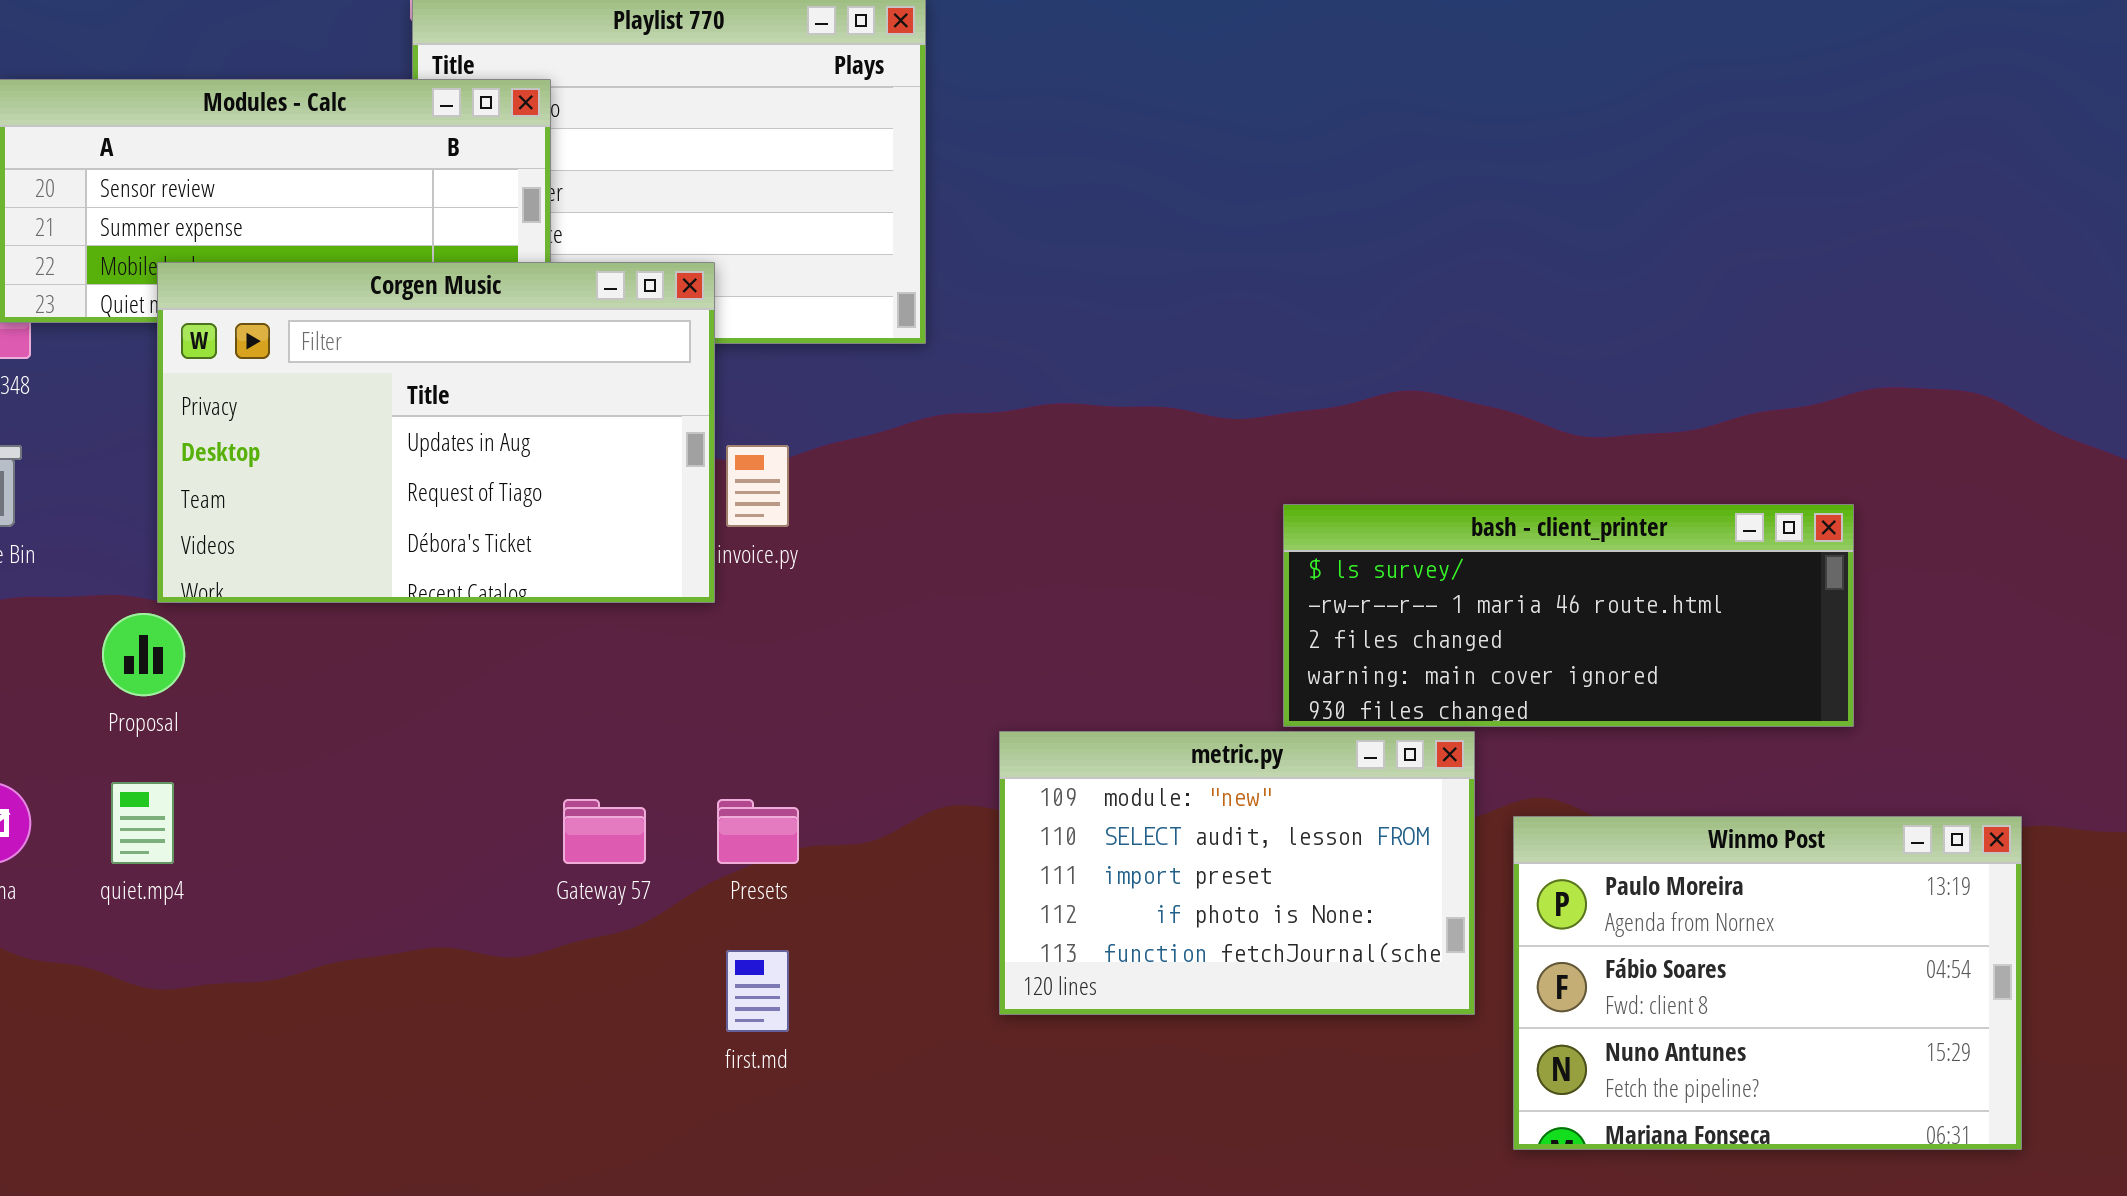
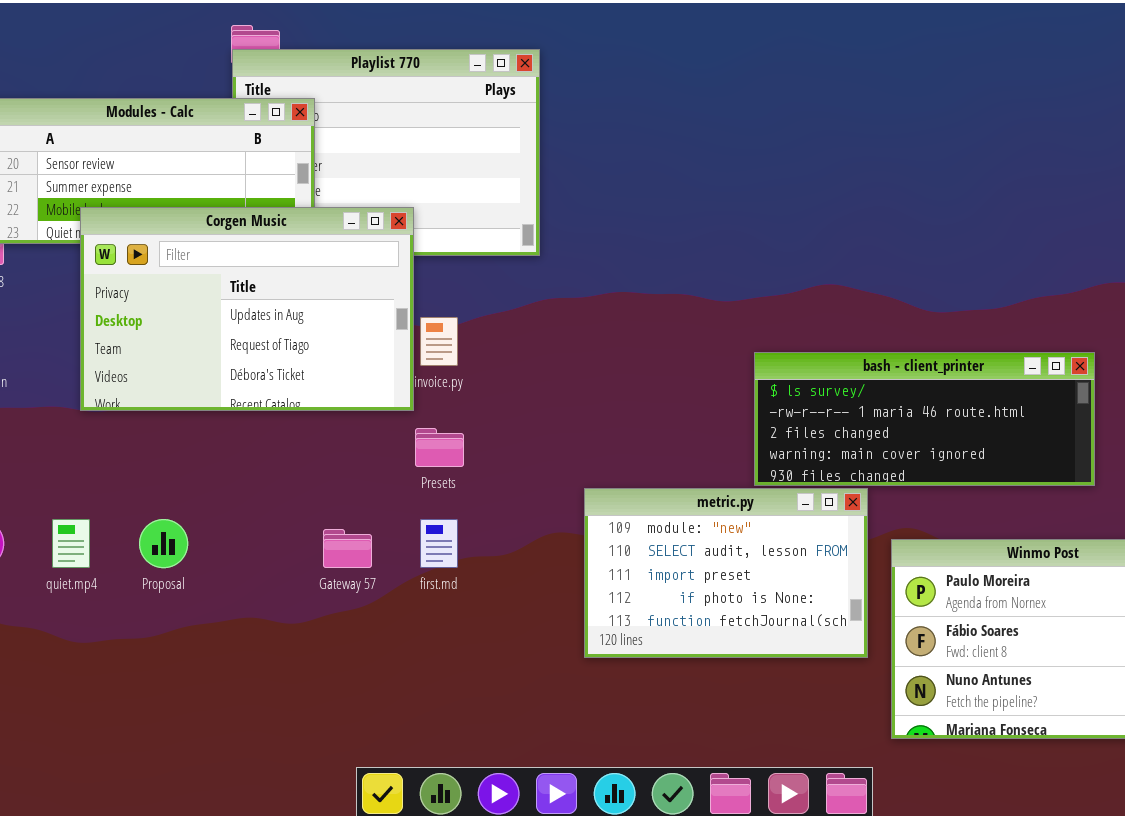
Proposal: [102,613,185,696] -> [139,519,188,568], moved
Presets: [717,799,799,864] -> [415,428,464,467], moved
first.md: [726,950,789,1032] -> [420,519,458,568], moved

